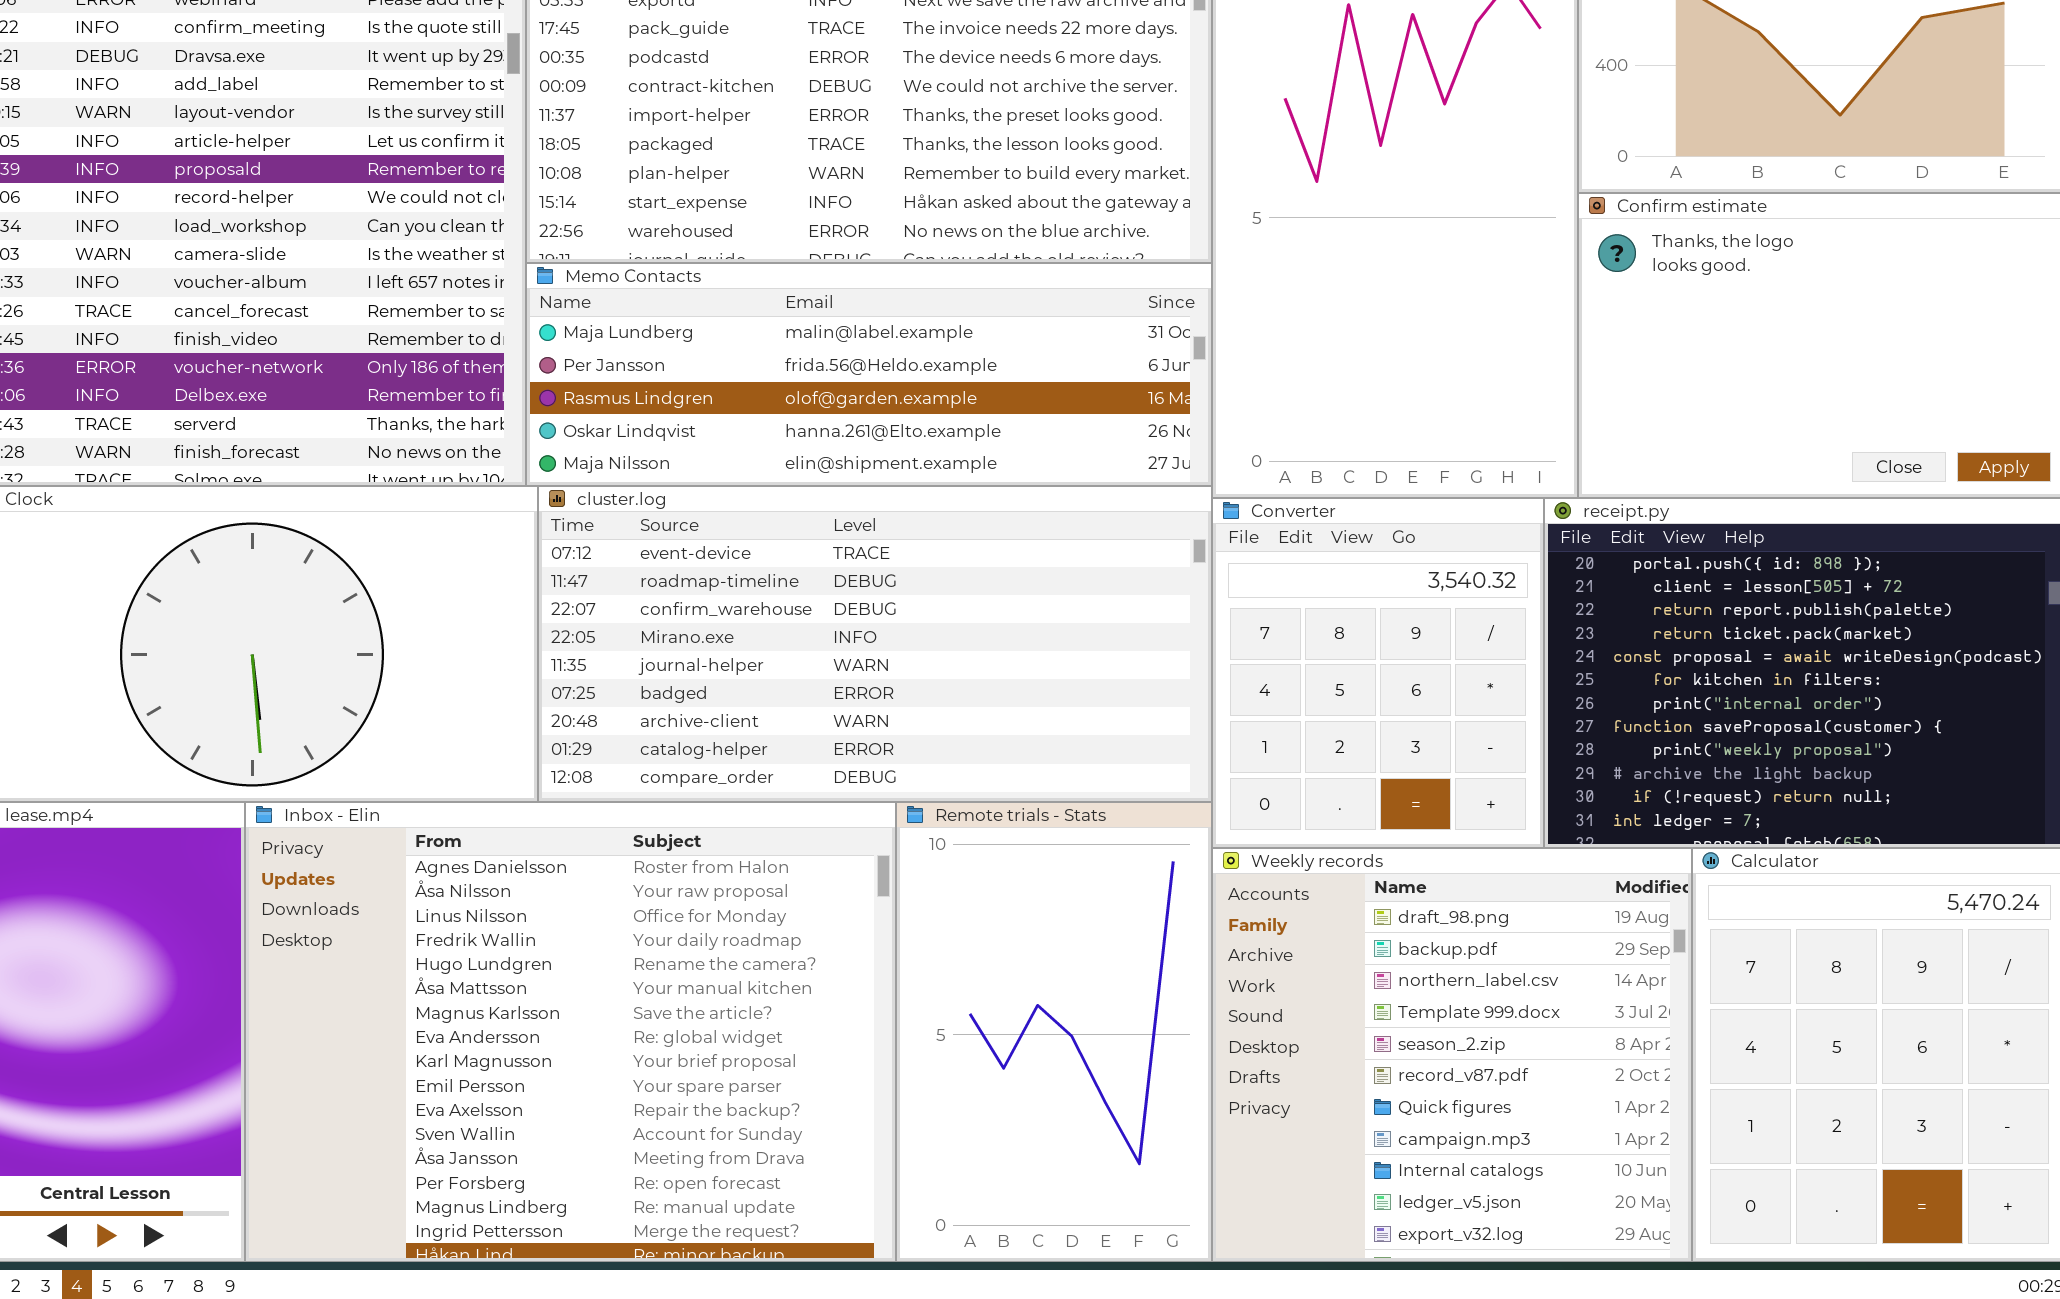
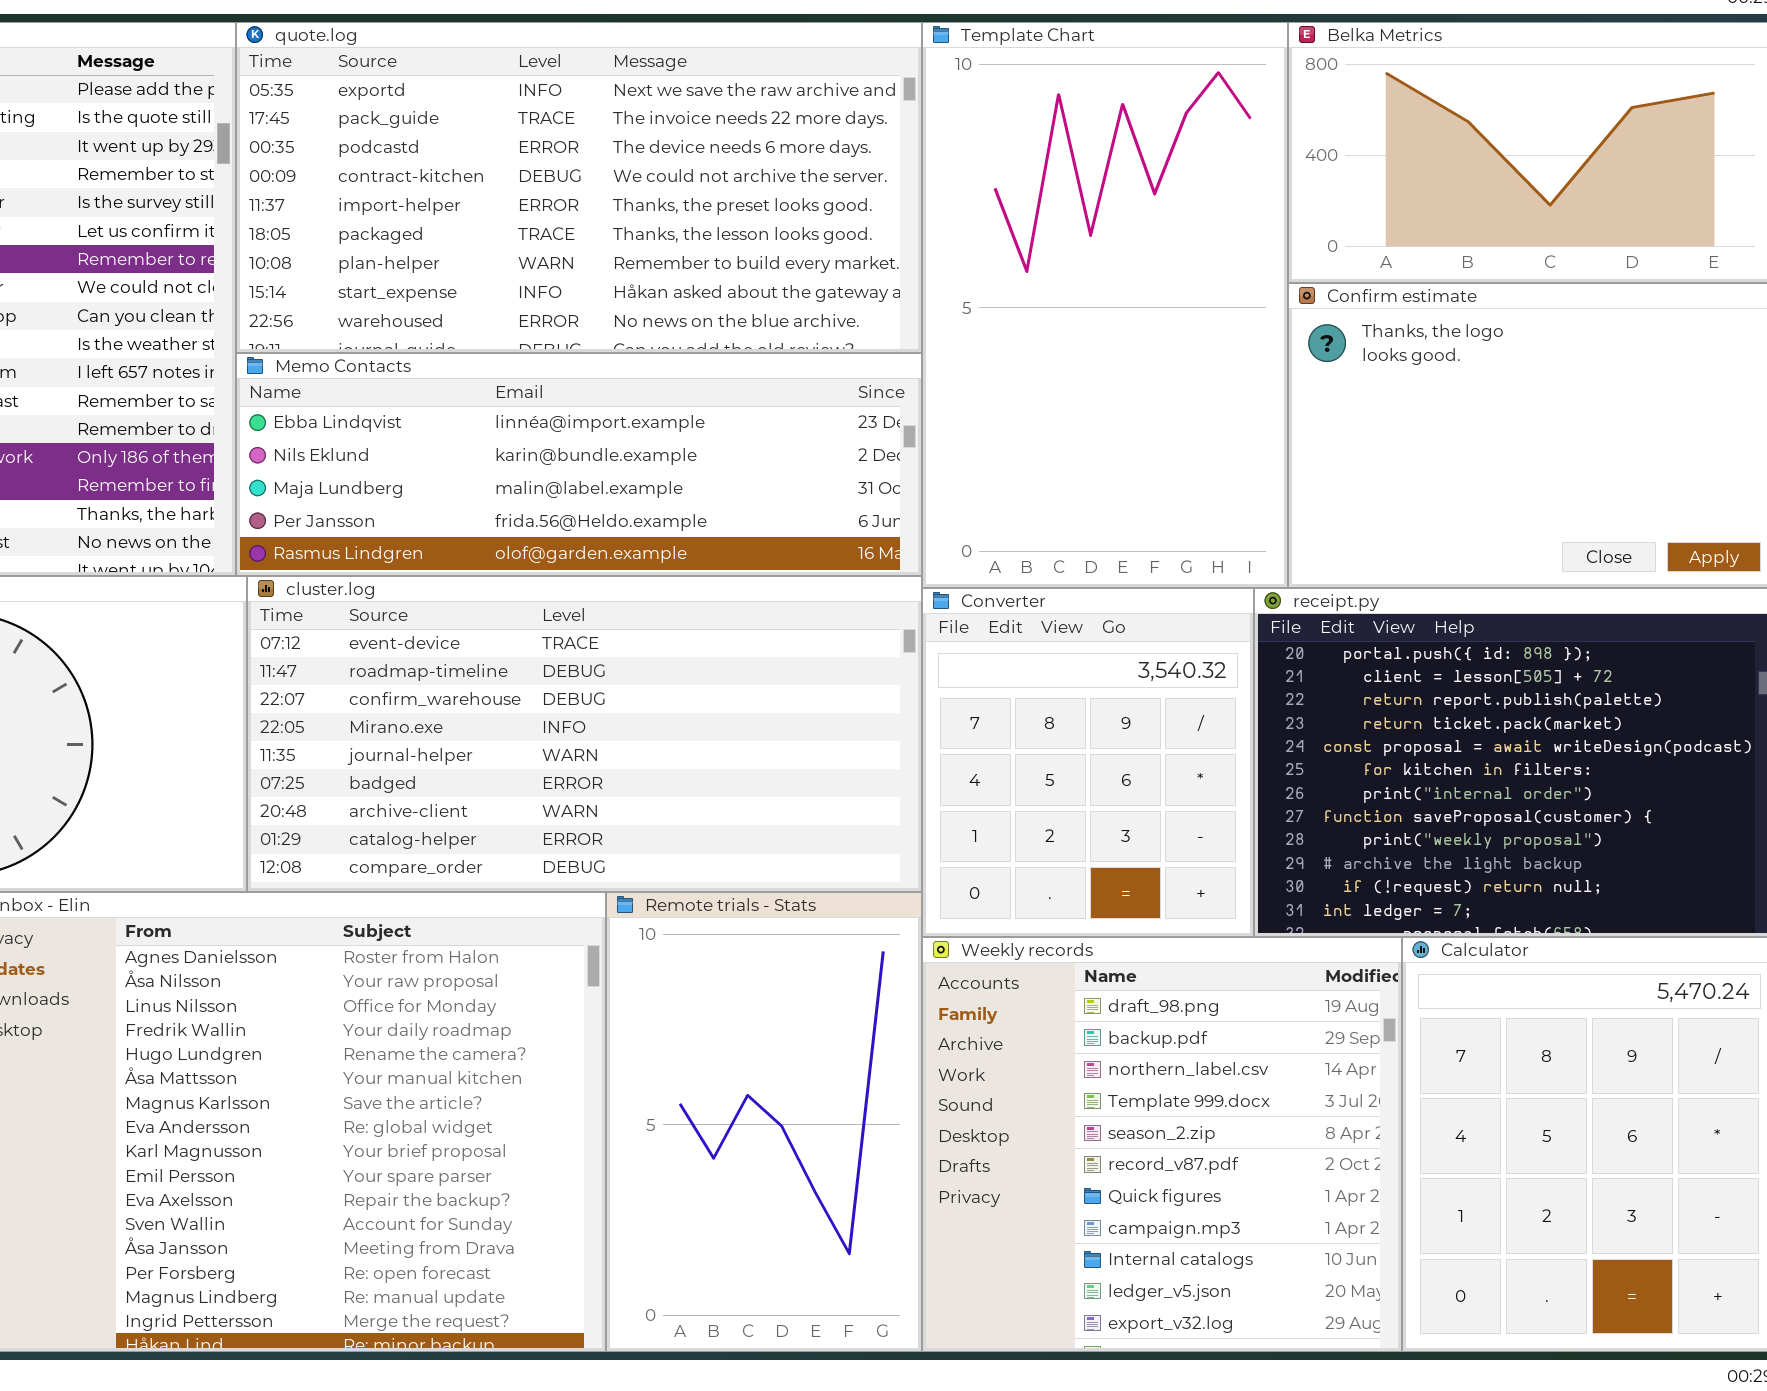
Memo Contacts: [526,263,1212,486] -> [236,353,922,576], scrolled up 2 rows

